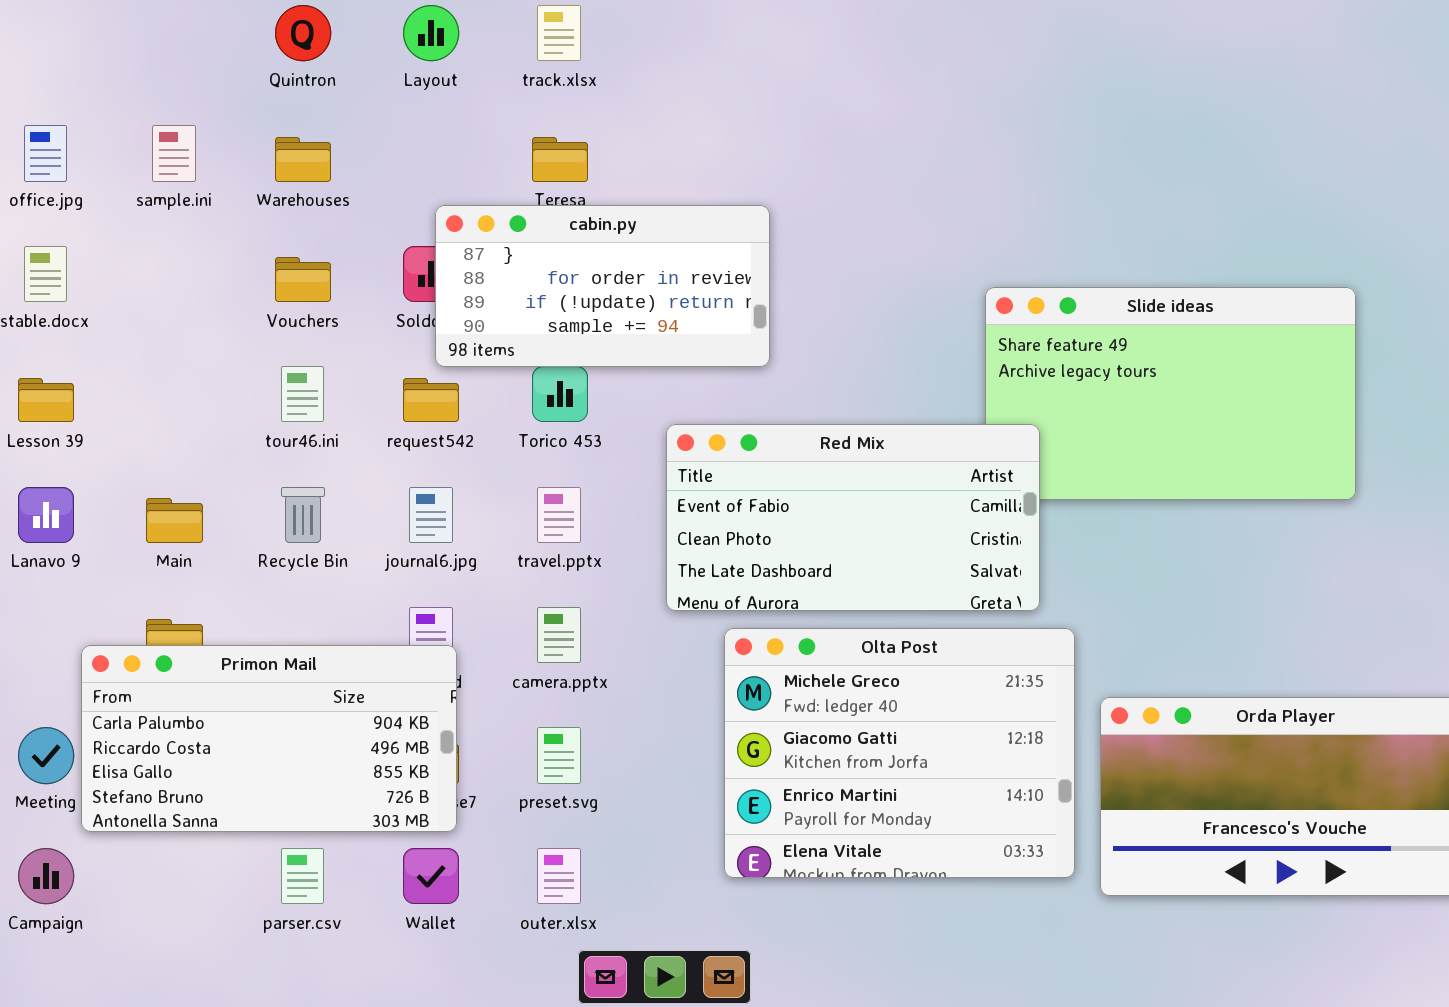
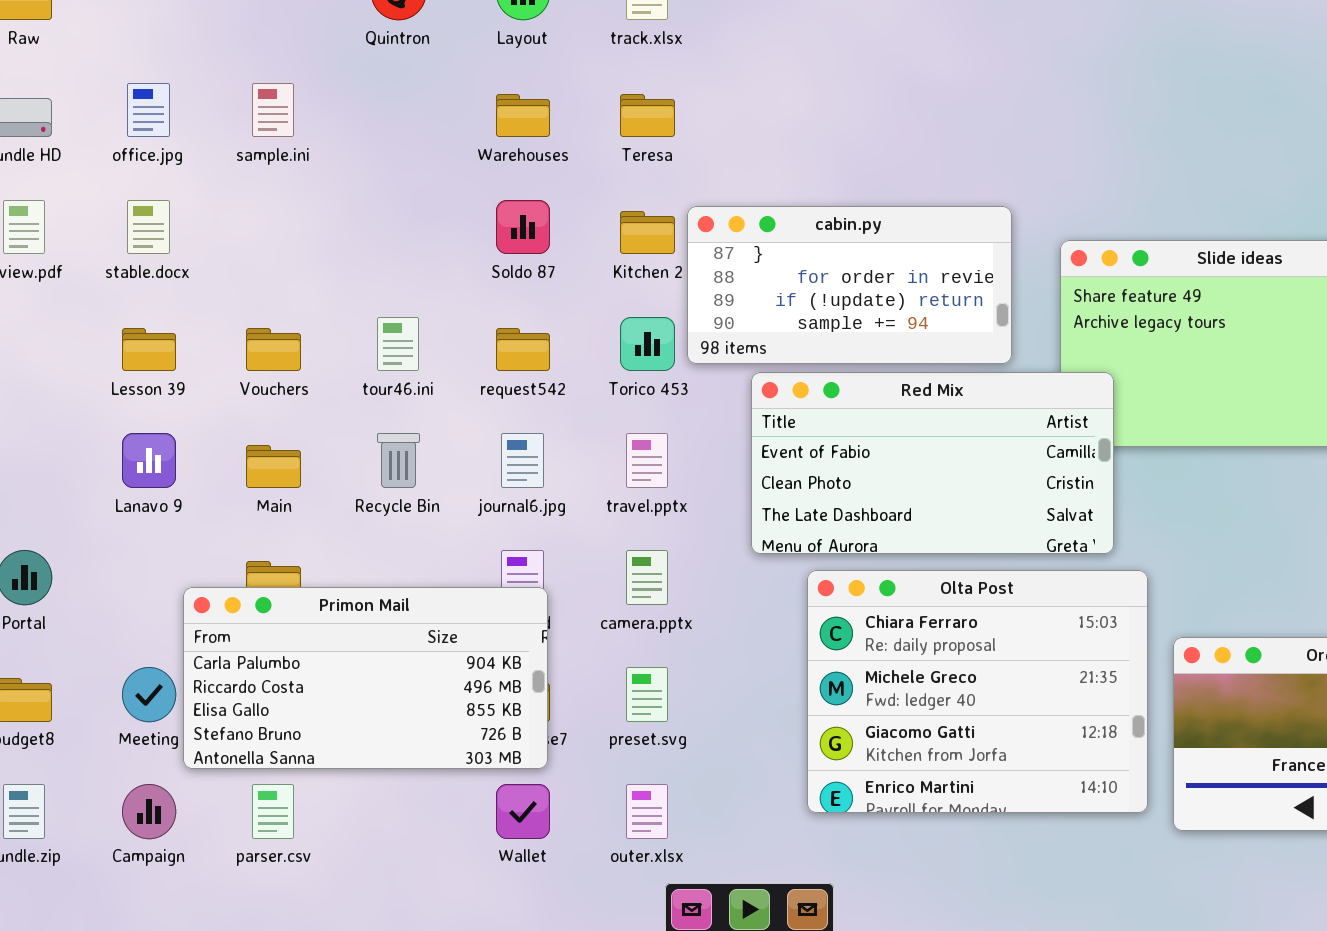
Warehouses: [275,137,331,182] -> [496,94,550,137], moved
cabin.py: [435,205,770,367] -> [687,206,1012,364], moved
Vouchers: [275,257,331,302] -> [246,328,301,371], moved
Olta Post: [724,628,1075,878] -> [807,570,1148,813], scrolled up 1 row
parser.csv: [281,848,324,904] -> [252,784,294,839], moved

